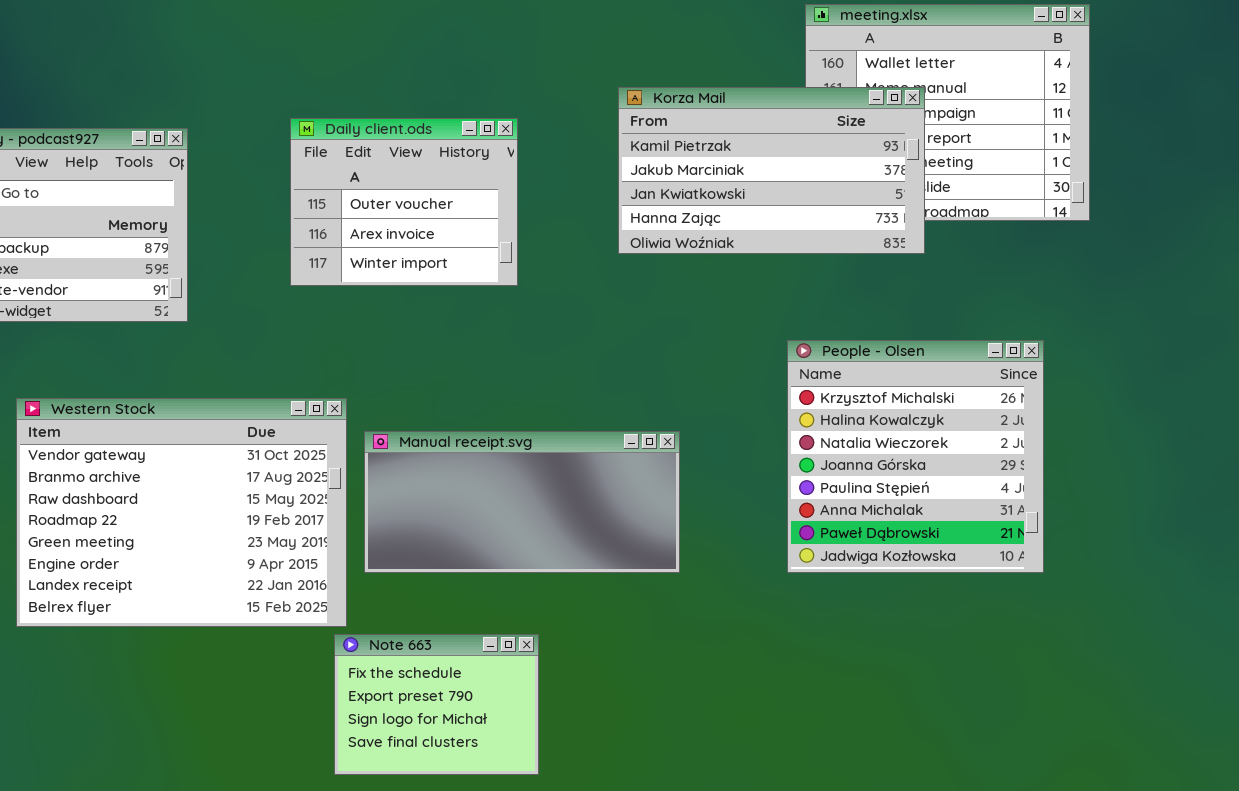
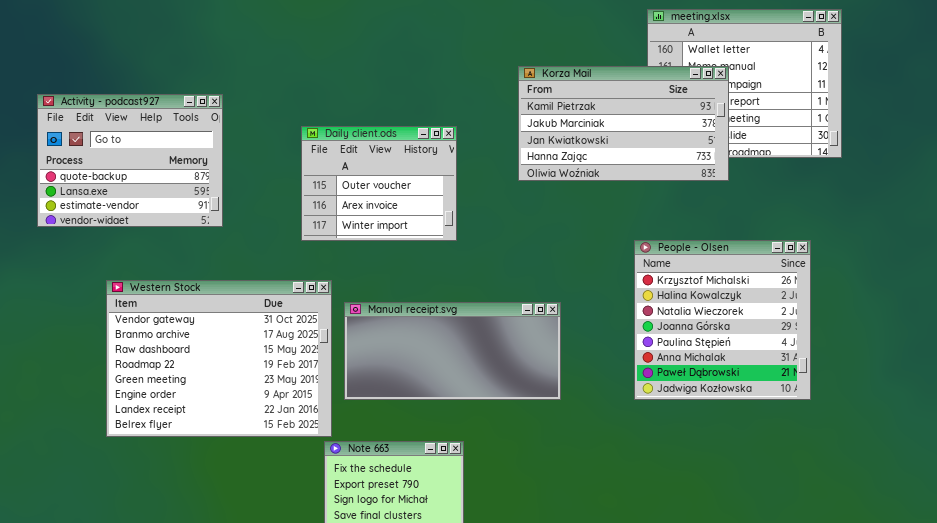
Daily client.ods: [290,118,518,286] -> [301,126,457,241], moved

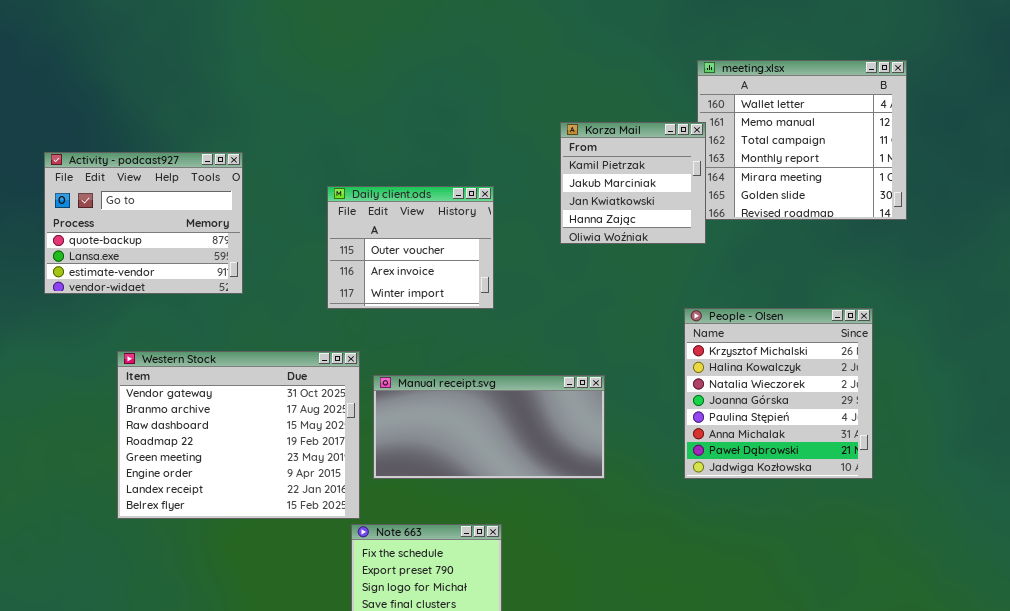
Korza Mail: [518,66,729,181] -> [560,122,706,244], resized

